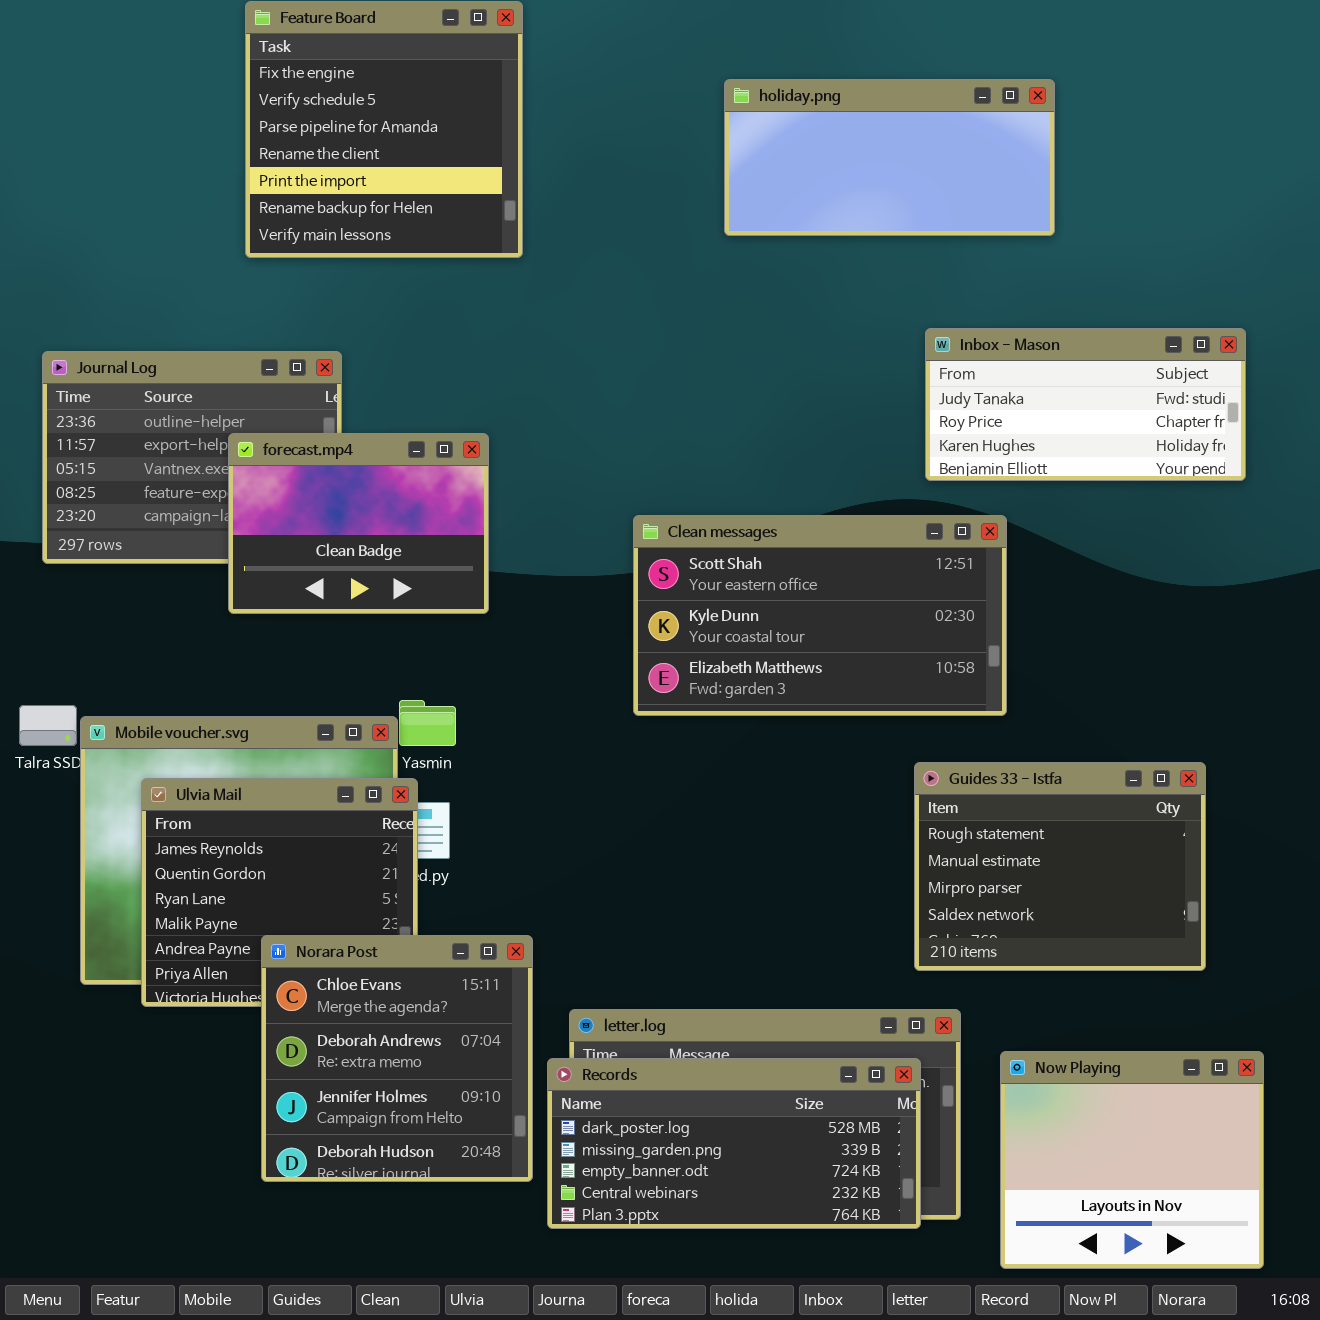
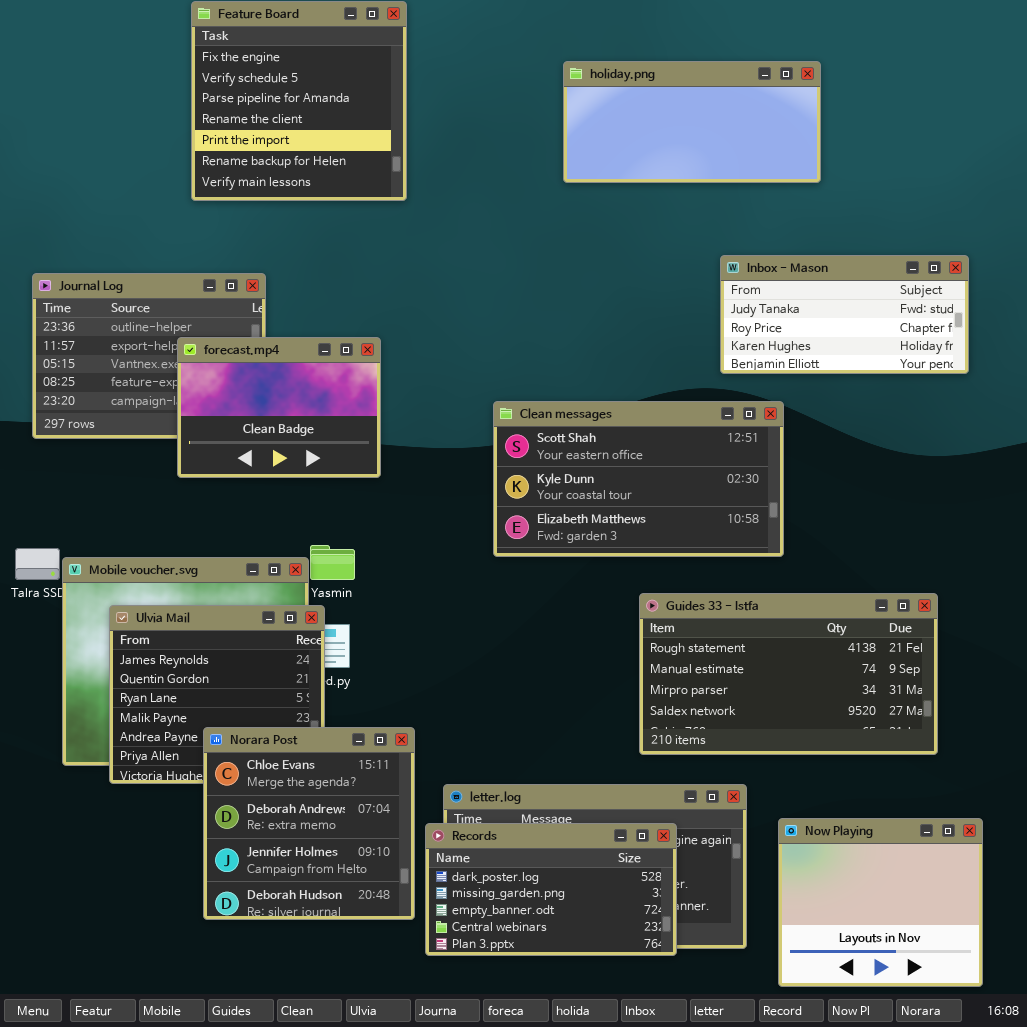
Guides 33 - Istfa: [914,762,1206,971] -> [639,593,938,755], resized
Records: [547,1058,921,1229] -> [425,823,677,956], resized

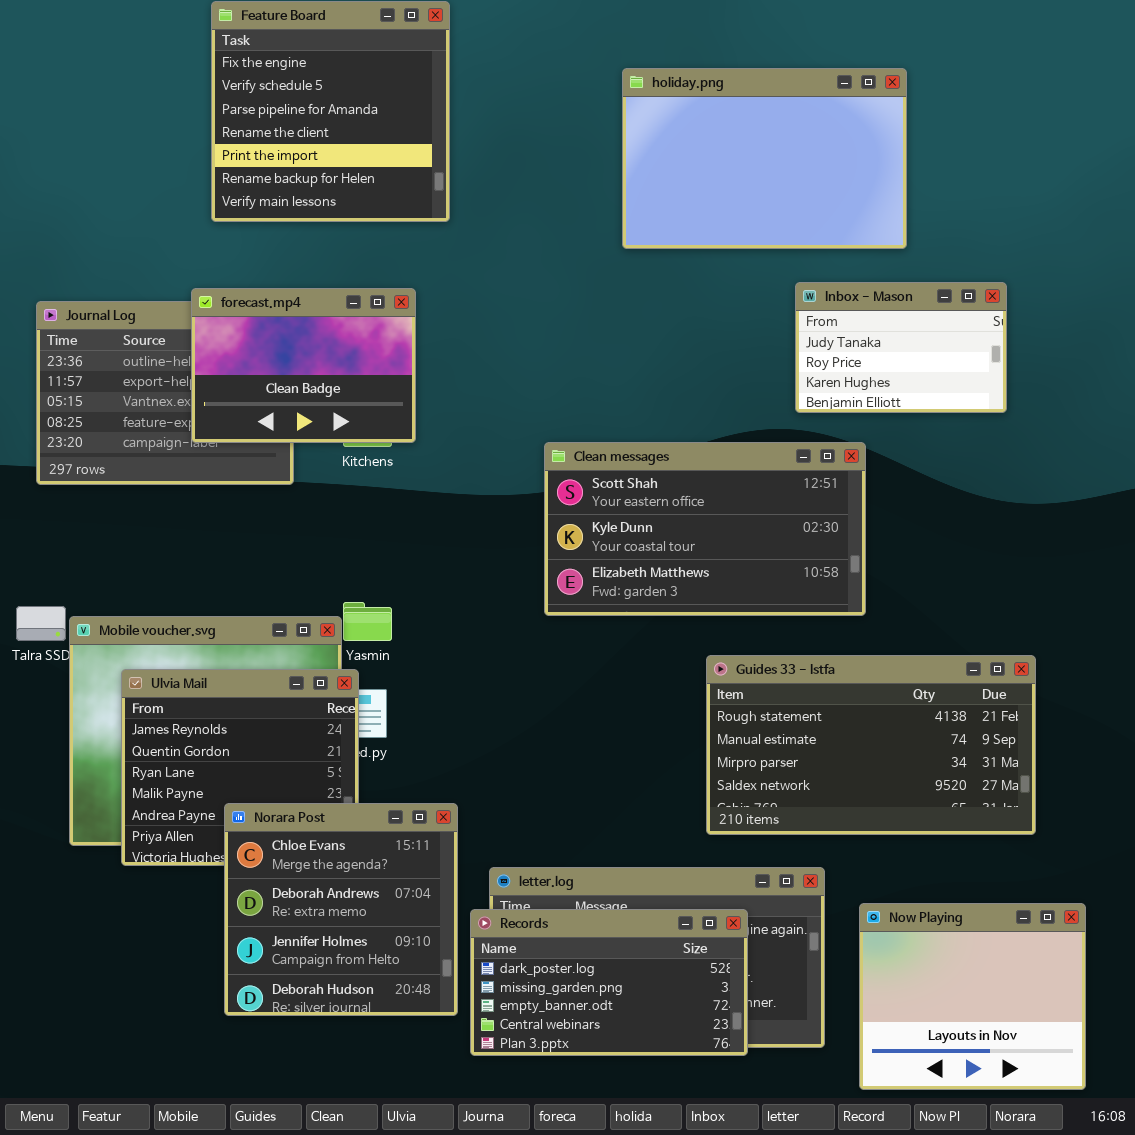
holiday.png: [563,61,821,183] -> [622,68,907,249], resized
Inbox - Mason: [720,255,969,374] -> [795,282,1007,413], resized
forecast.mp4: [177,337,381,478] -> [191,288,416,443], moved

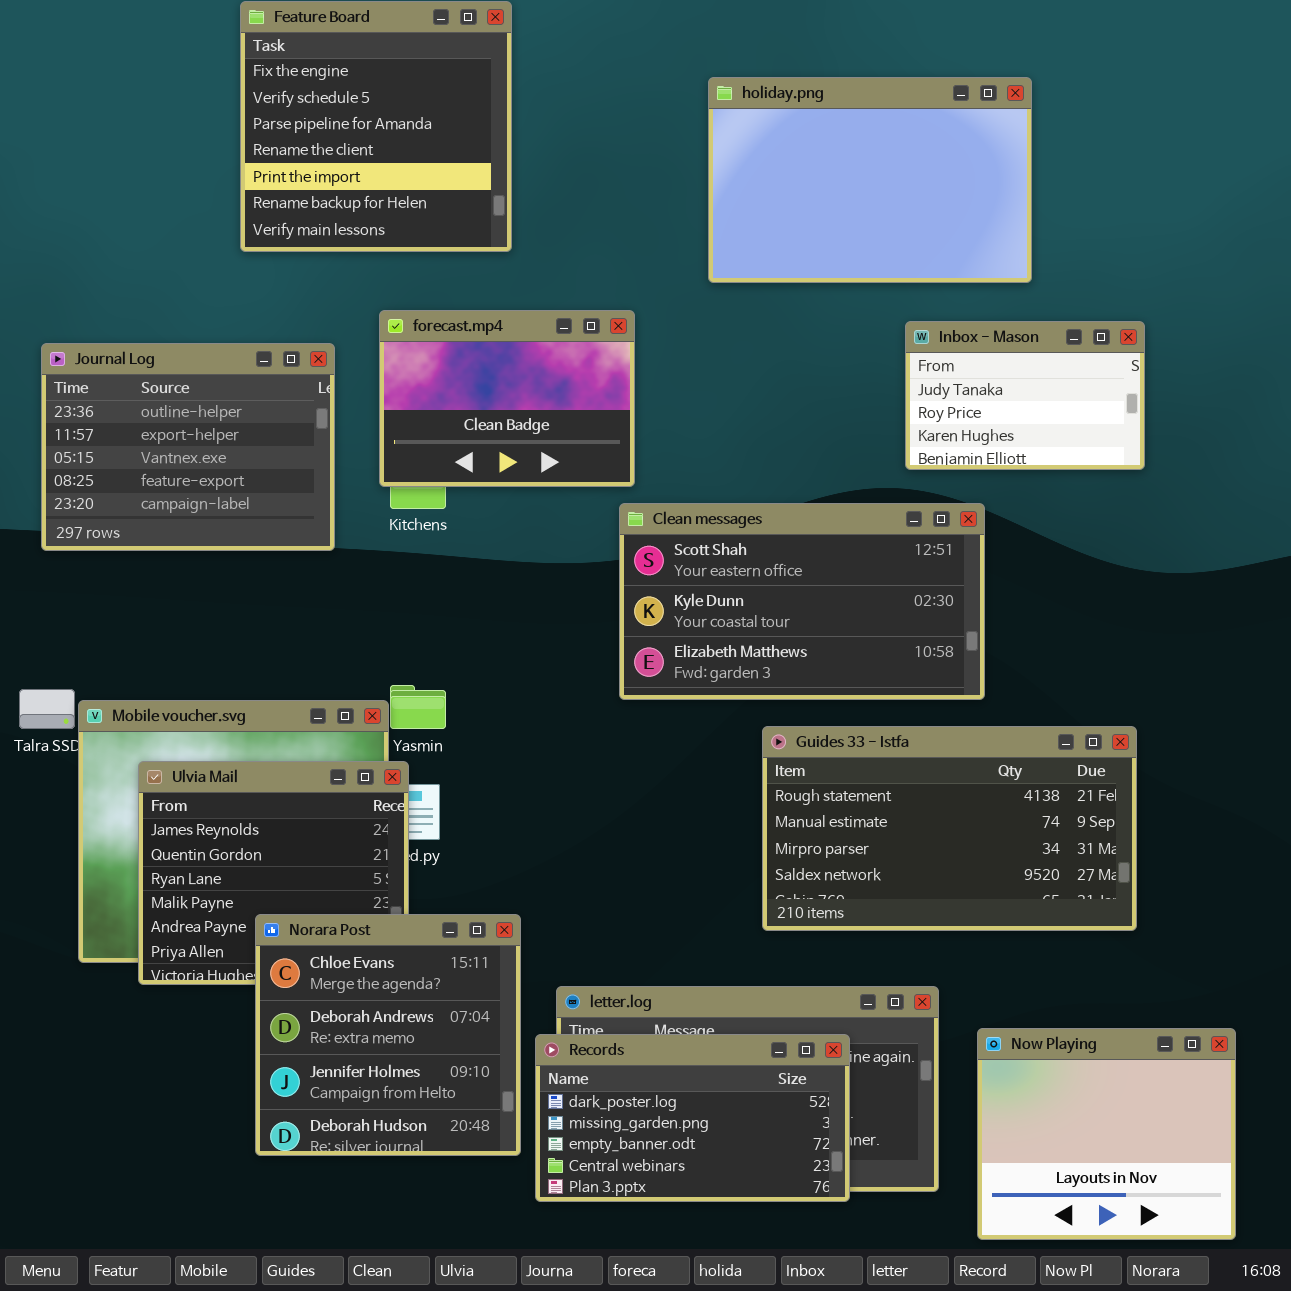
forecast.mp4: [191,288,416,443] -> [379,310,635,487], moved
Guides 33 - Istfa: [706,655,1036,835] -> [762,726,1137,931], moved

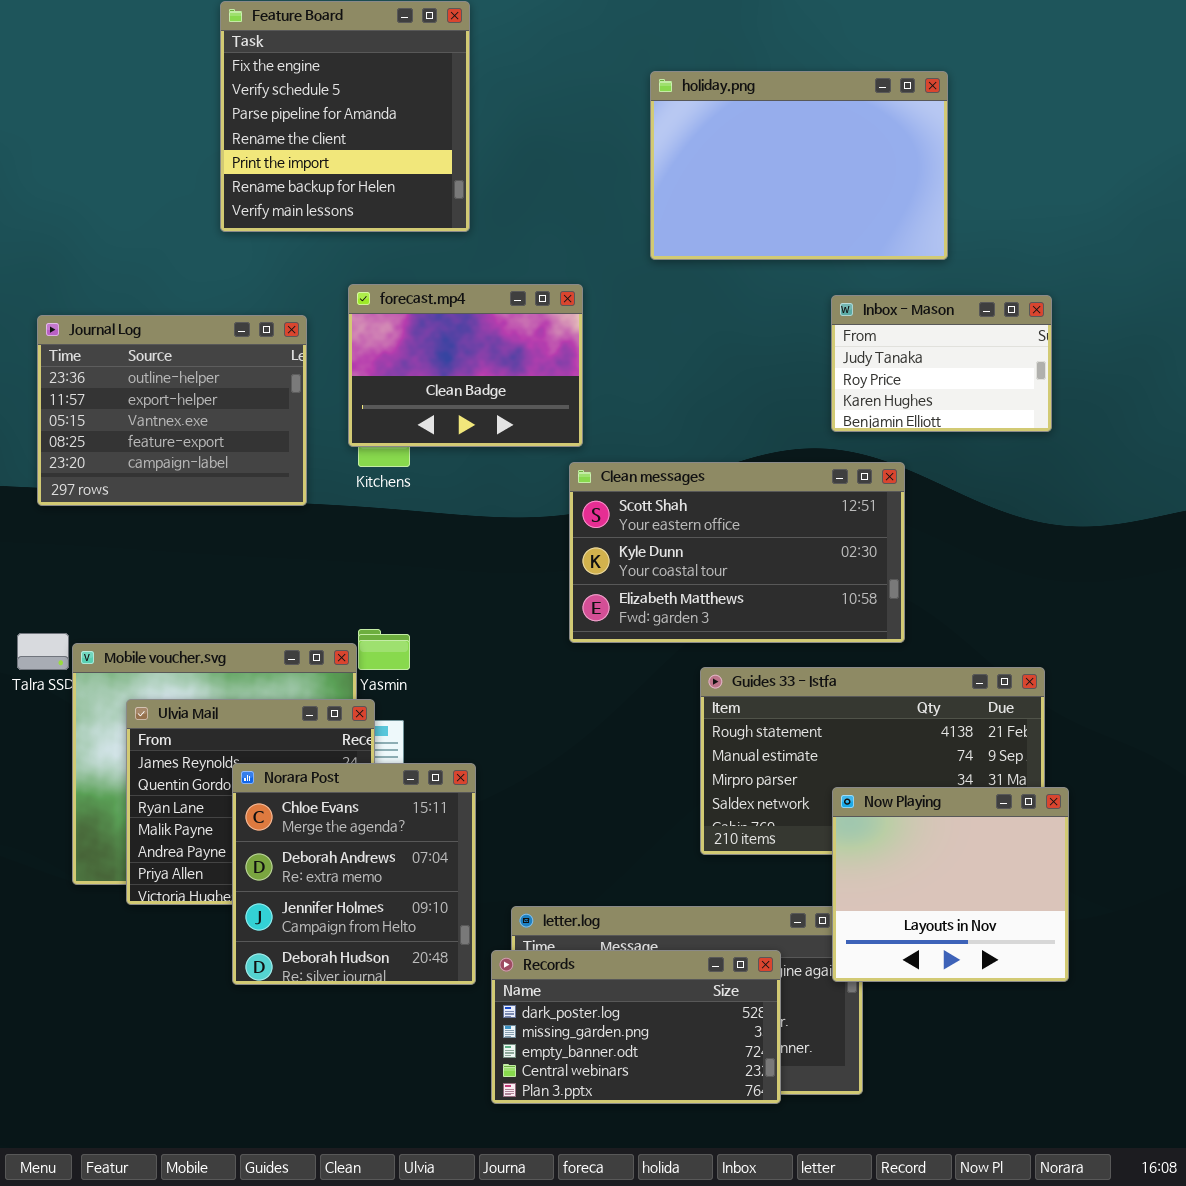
Norara Post: [255,914,521,1156] -> [232,763,476,985], moved
Now Playing: [977,1028,1236,1240] -> [832,787,1069,982], moved

